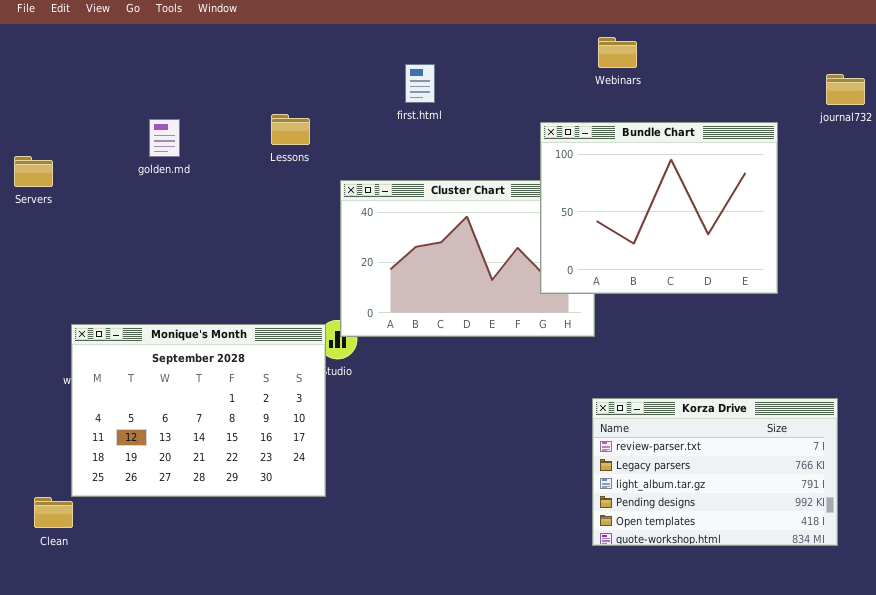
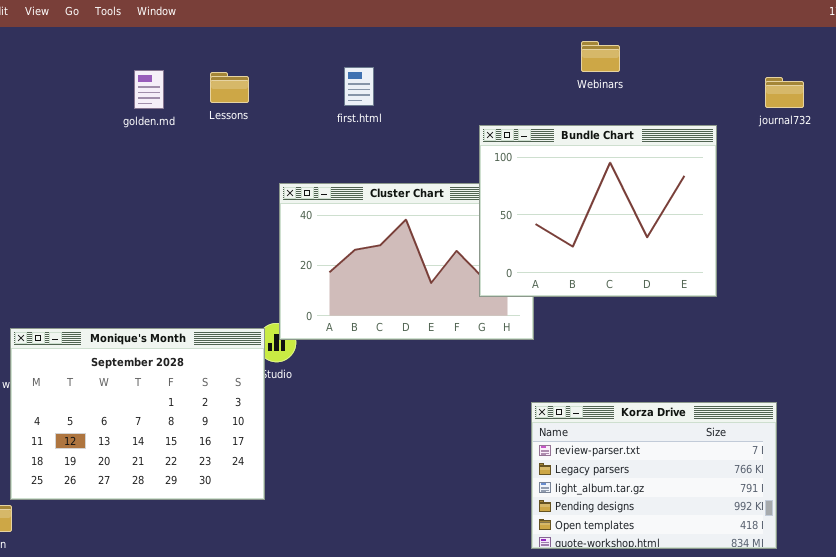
Webinars: [598,37,637,68] -> [581,41,620,72], moved
Lessons: [271,114,310,145] -> [210,72,249,103], moved
golden.md: [149,119,180,157] -> [134,70,164,109], moved

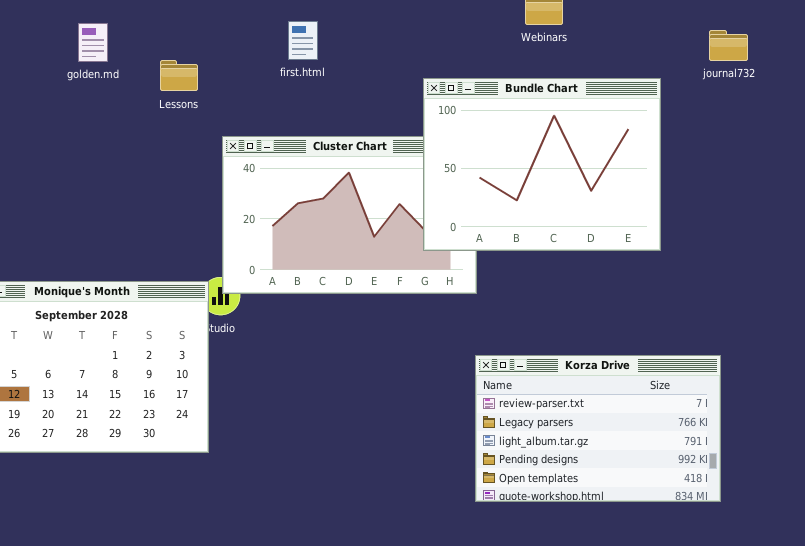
Lessons: [210,72,249,103] -> [160,60,198,91], moved

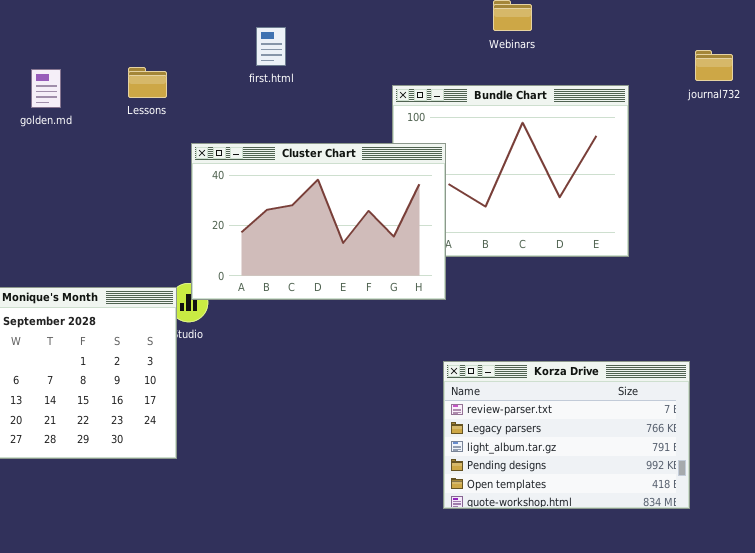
golden.md: [78,23,108,62] -> [31,69,61,108], moved
journal732: [709,30,748,61] -> [695,50,733,81], moved
Cluster Chart: [222,136,477,294] -> [191,143,446,300], raised

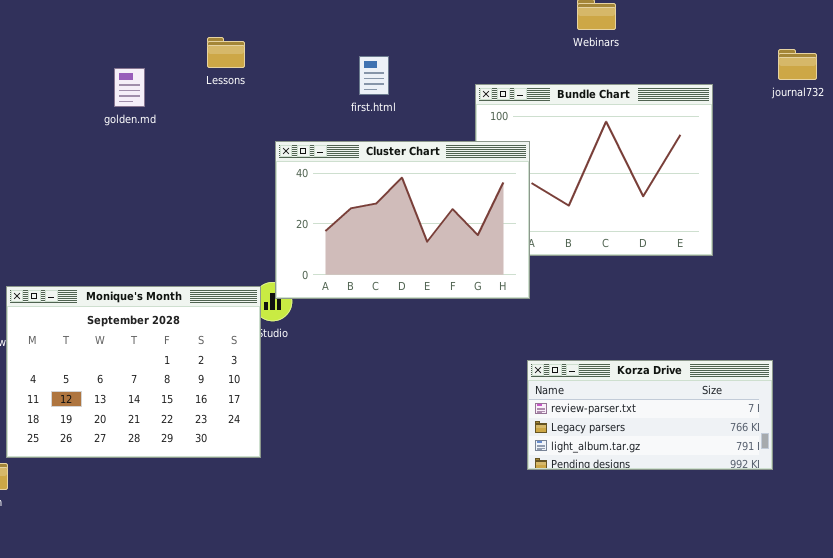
first.html: [256,27,286,66] -> [359,56,389,95], moved
Lessons: [128,67,167,98] -> [207,37,245,68], moved
Korza Drive: [443,361,690,509] -> [527,360,773,470], resized

